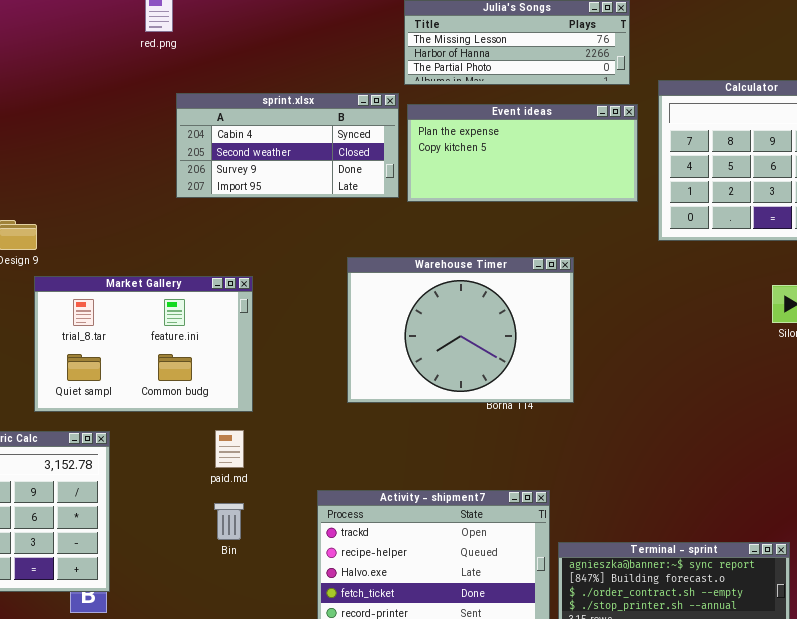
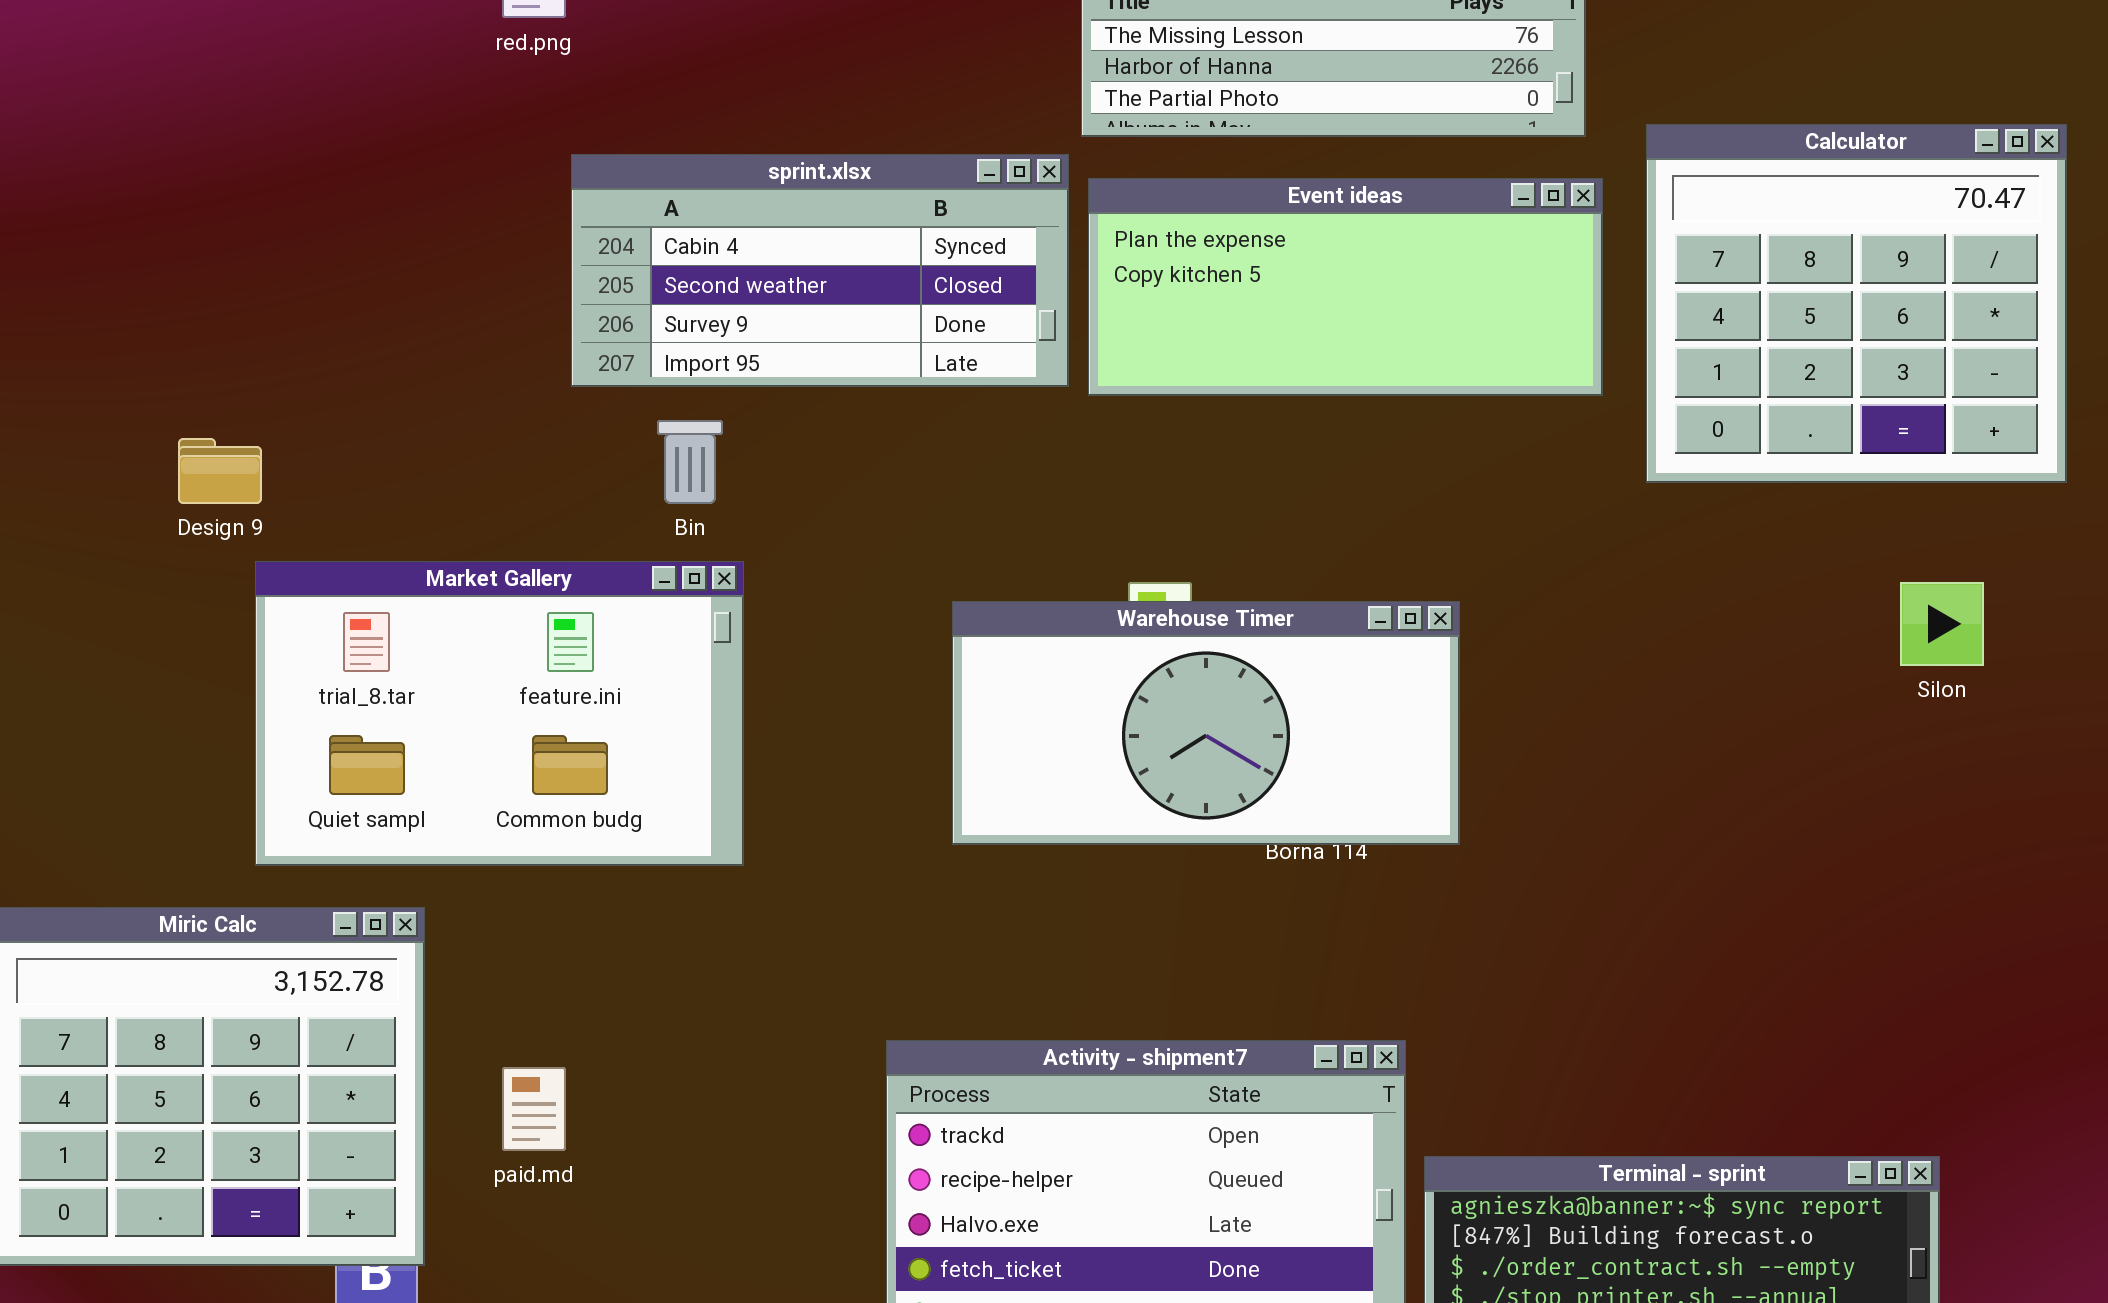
Warehouse Timer: [347,257,574,403] -> [952,601,1460,845], resized
paid.md: [215,430,244,468] -> [502,1067,566,1151], moved
Bin: [214,503,244,540] -> [657,420,723,504], moved

